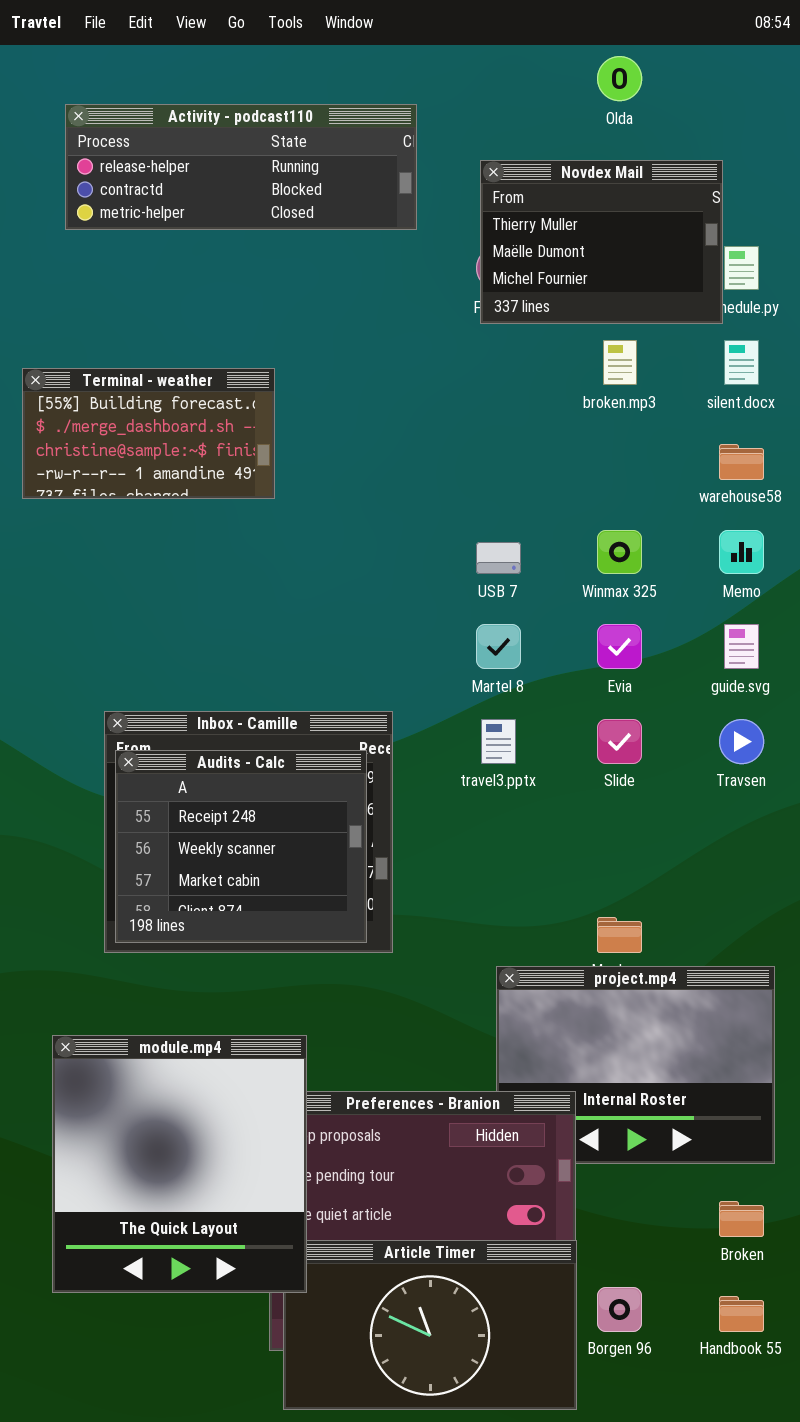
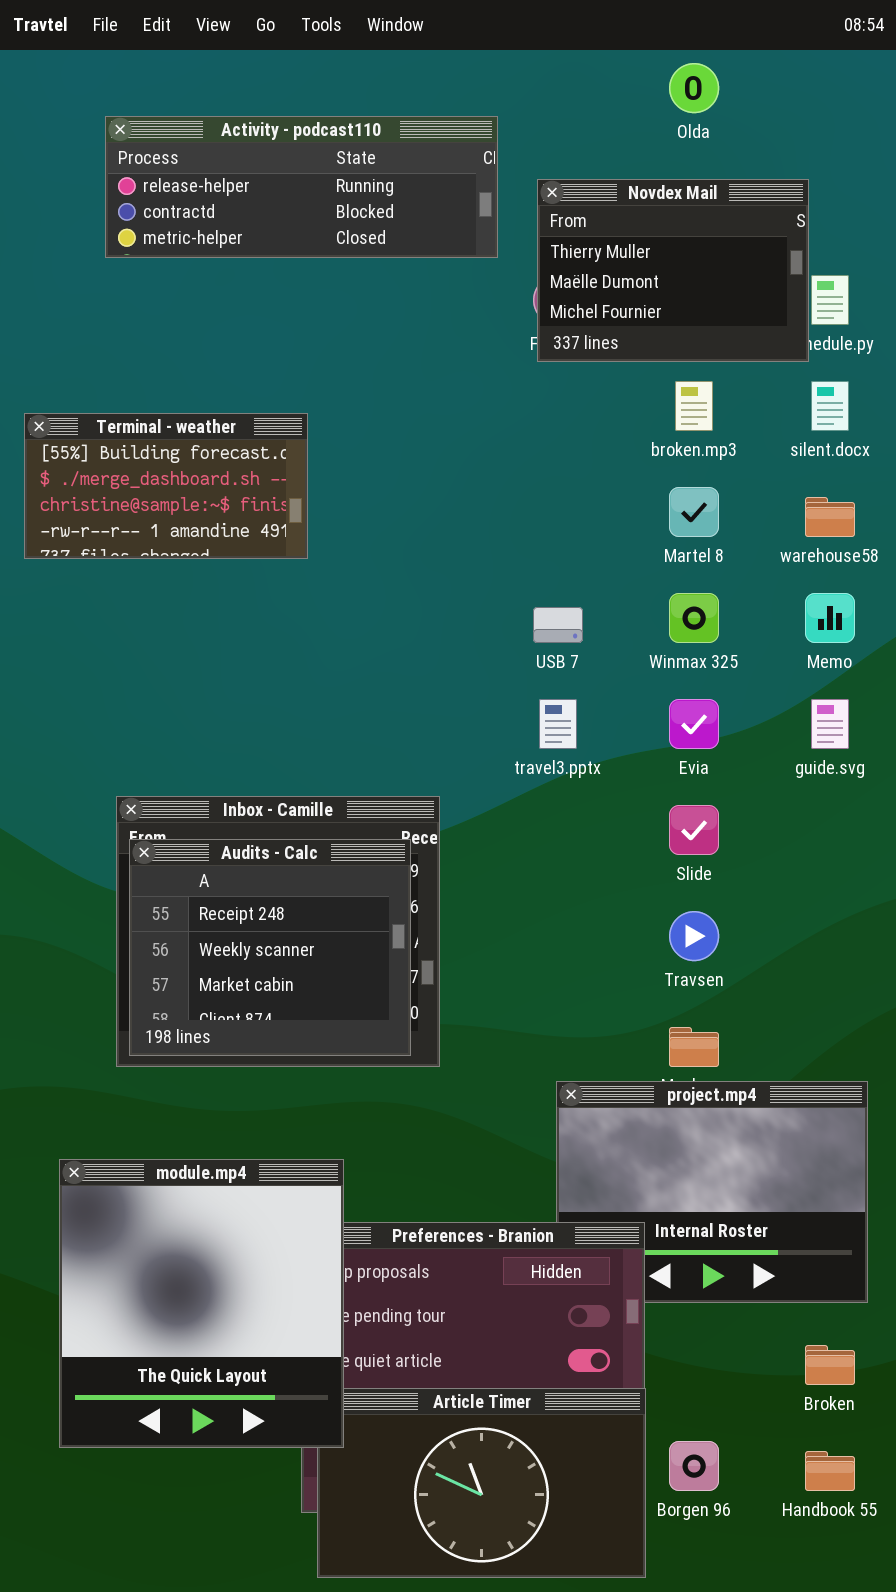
Activity - podcast110: [65,104,417,230] -> [105,116,498,258], moved
Martel 8: [476,624,521,669] -> [669,487,719,537], moved
travel3.pptx: [481,719,516,764] -> [539,699,577,749], moved
Travsen: [719,719,764,764] -> [669,911,719,961], moved

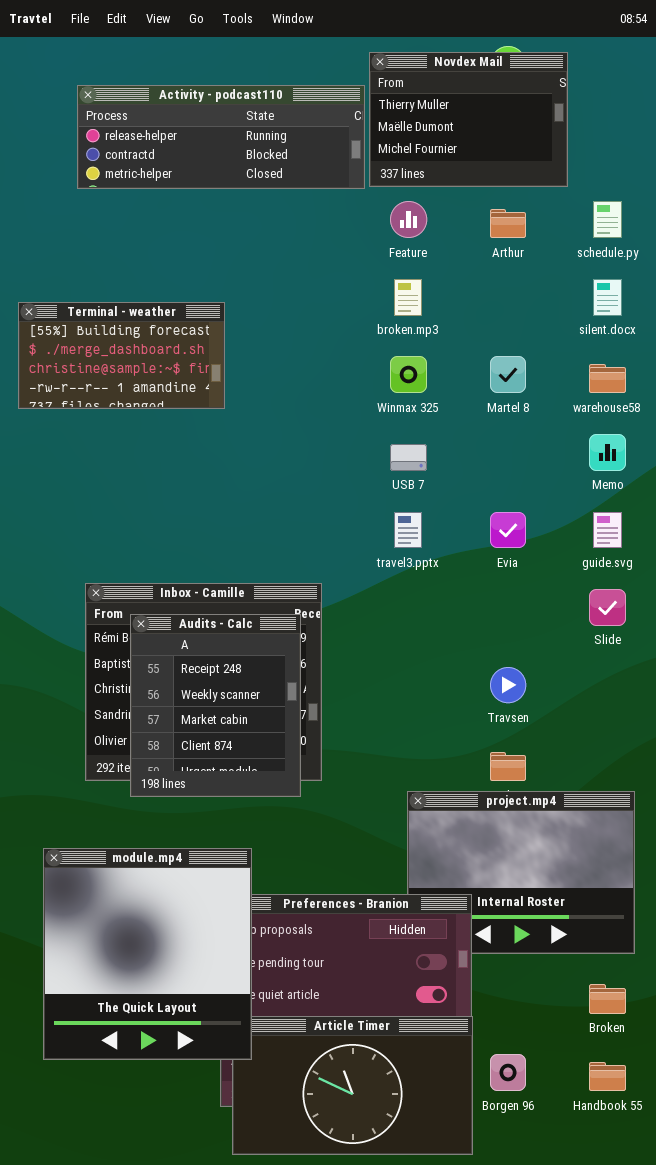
Novdex Mail: [537,179,809,362] -> [369,52,568,187], moved
broken.mp3: [675,381,713,431] -> [394,279,422,316], moved
Winmax 325: [669,593,719,643] -> [390,356,427,393], moved
Slide: [669,805,719,855] -> [589,589,626,626], moved
Audits - Calc: [129,839,411,1056] -> [130,614,301,797], resized

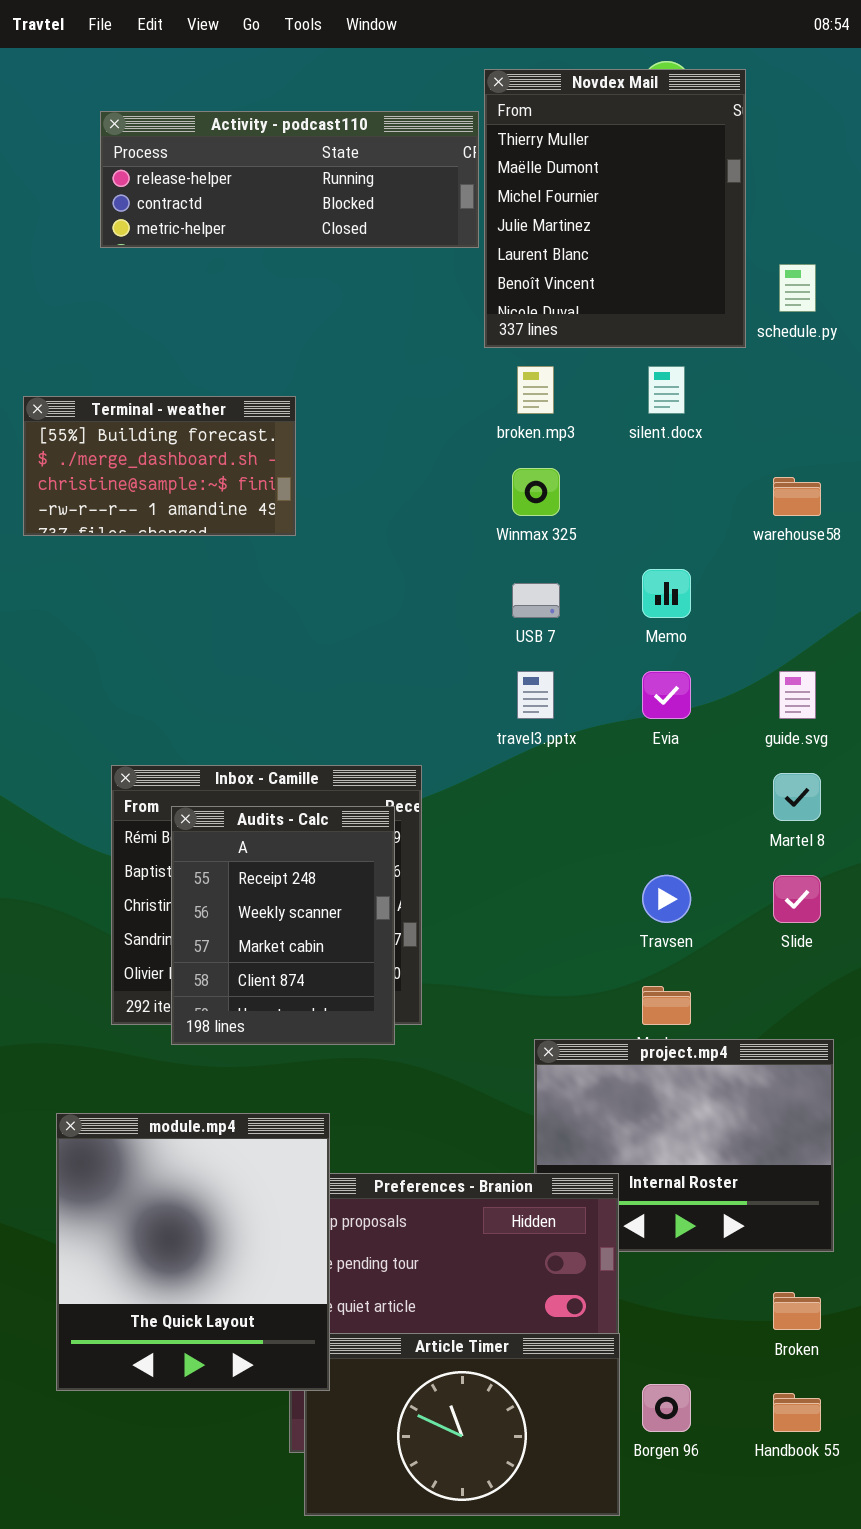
Novdex Mail: [369,52,568,187] -> [484,69,746,348], resized
silent.docx: [593,279,622,316] -> [648,366,685,414], moved
Martel 8: [490,356,526,393] -> [773,773,821,821], moved
Memo: [589,434,626,471] -> [642,569,691,618], moved
Slide: [589,589,626,626] -> [773,875,821,923], moved

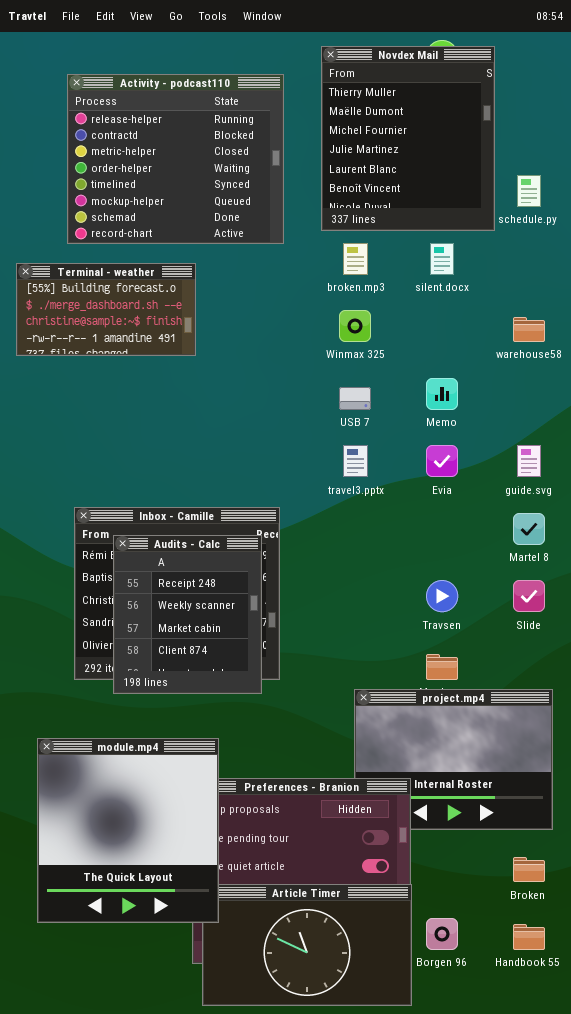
Activity - podcast110: [100,111,479,248] -> [67,74,284,244], resized

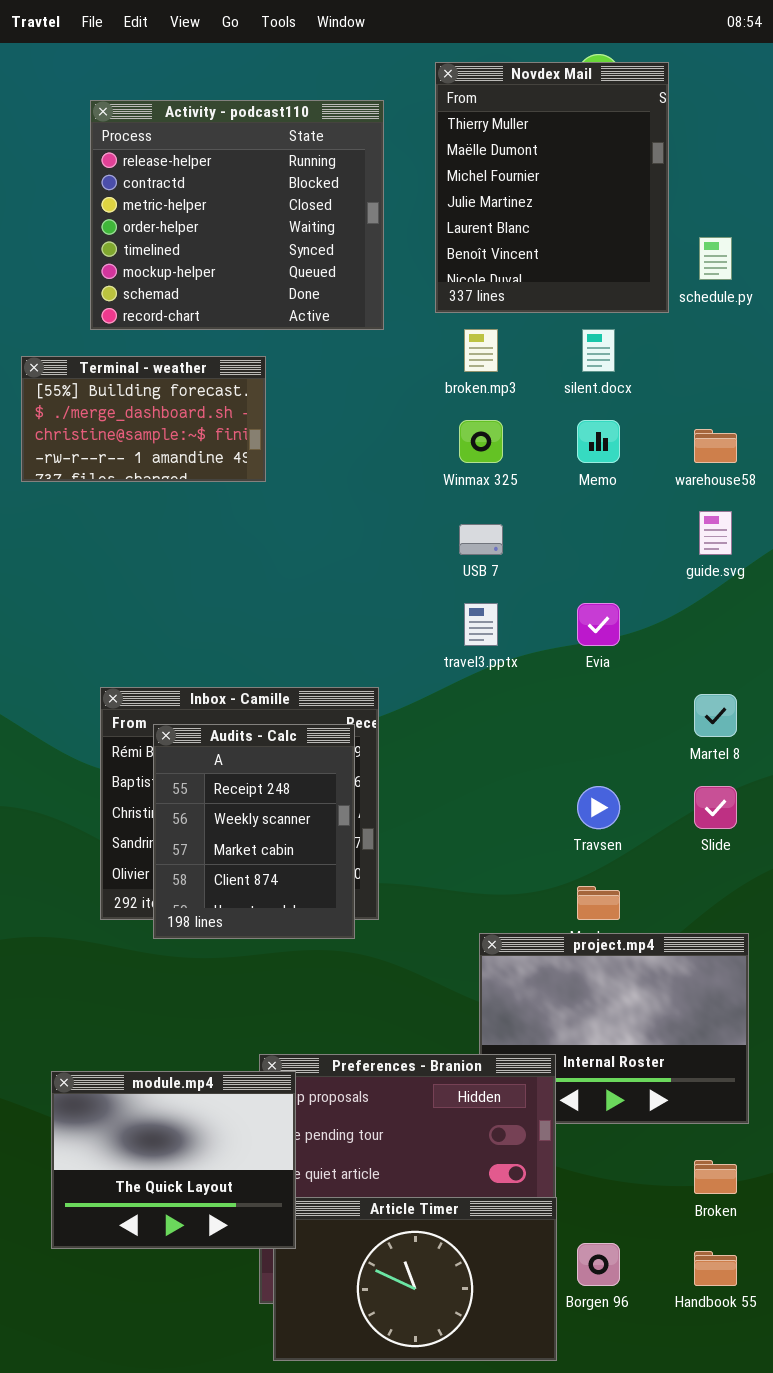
Memo: [426,378,458,410] -> [577,420,620,463], moved
guide.svg: [517,445,541,477] -> [699,511,732,555], moved
module.mp4: [37,738,219,923] -> [51,1071,296,1249], resized

